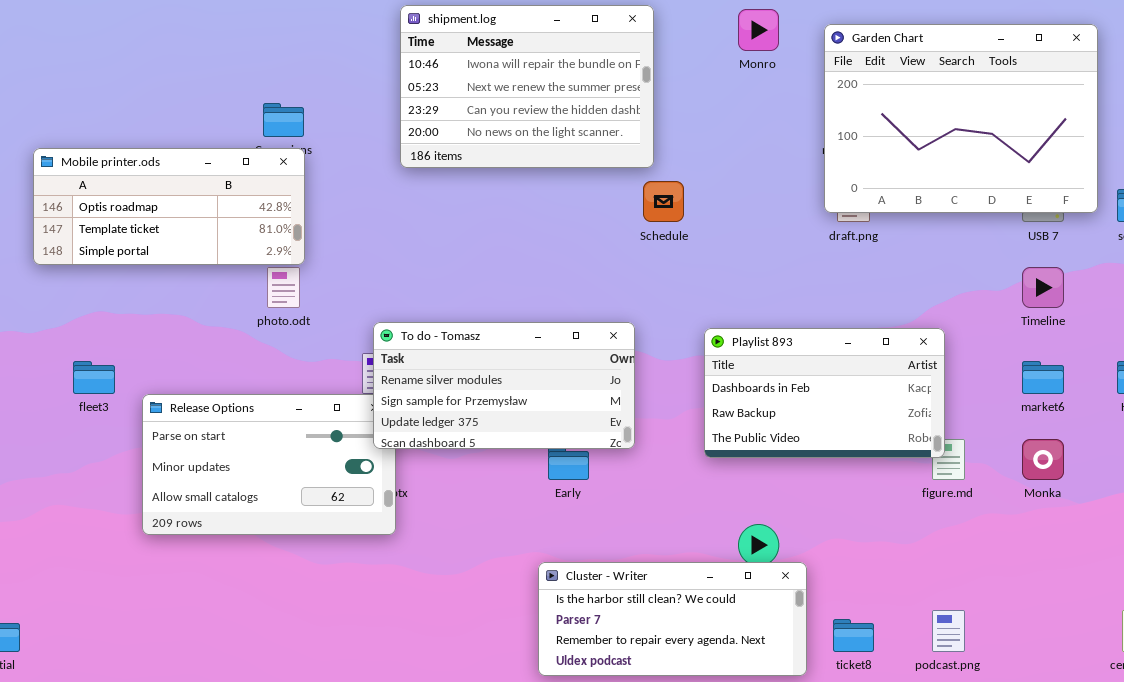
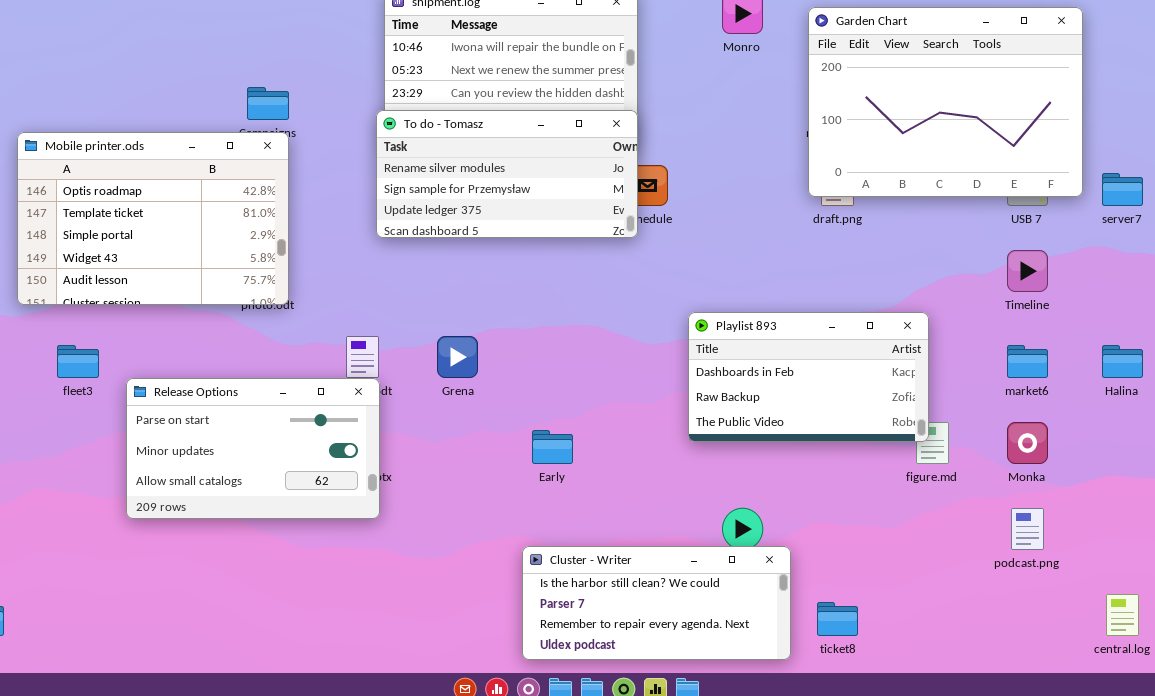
Mobile printer.ods: [33,148,305,265] -> [17,132,289,305], resized
To do - Tomasz: [373,322,635,449] -> [376,110,638,238], moved
podcast.png: [932,610,965,652] -> [1011,508,1044,550], moved

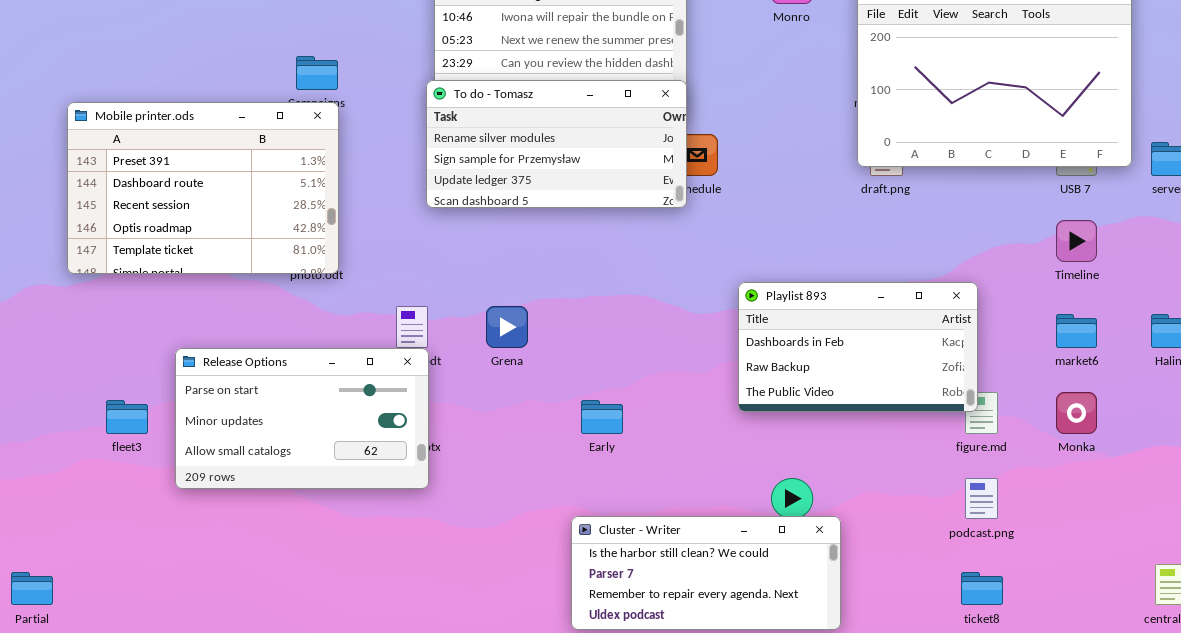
Mobile printer.ods: [17,132,289,305] -> [67,102,339,274], scrolled up 3 rows
fleet3: [57,345,99,378] -> [106,400,148,434], moved
podcast.png: [1011,508,1044,550] -> [965,478,998,519], moved
ticket8: [817,602,858,636] -> [961,572,1003,605], moved

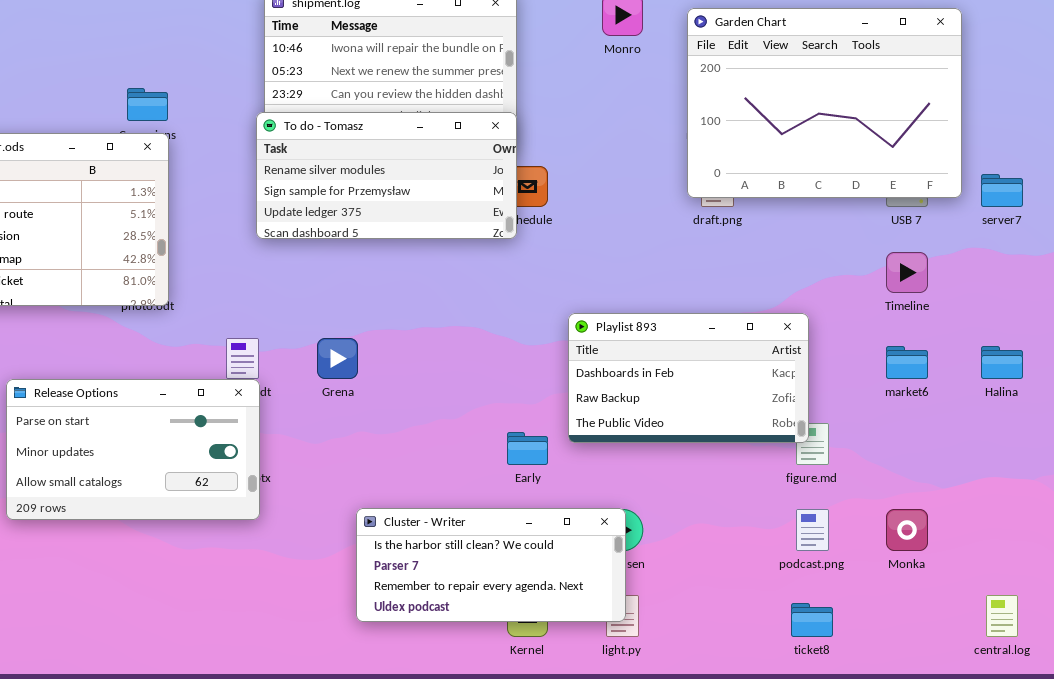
Monka: [1056,392,1097,434] -> [886,509,928,551], moved
Early: [581,400,623,434] -> [507,432,548,465], moved
Cluster - Writer: [571,516,841,630] -> [356,508,626,622], moved

